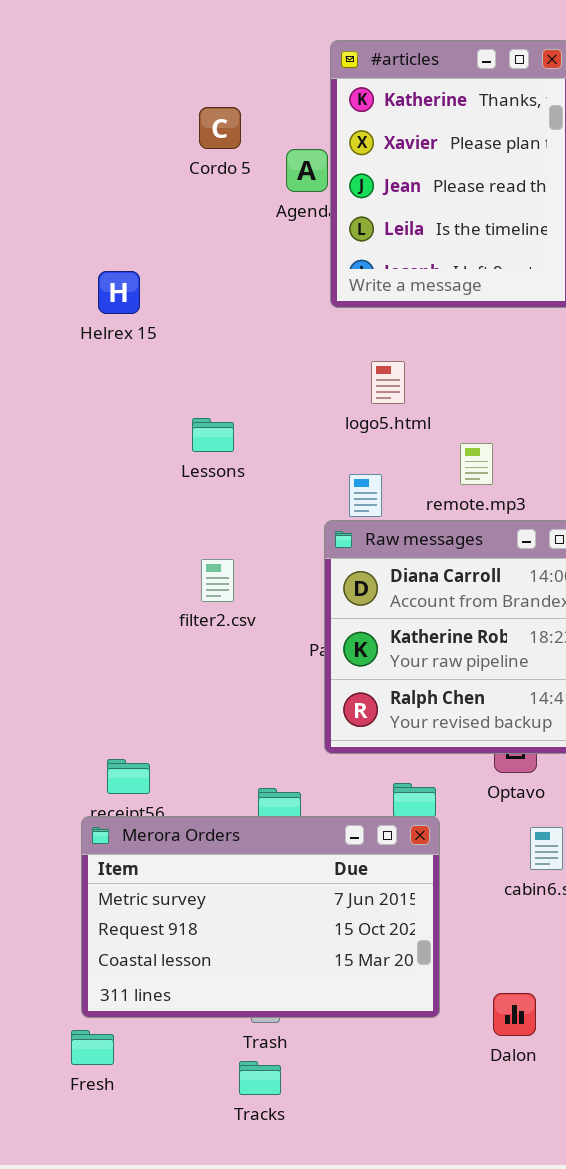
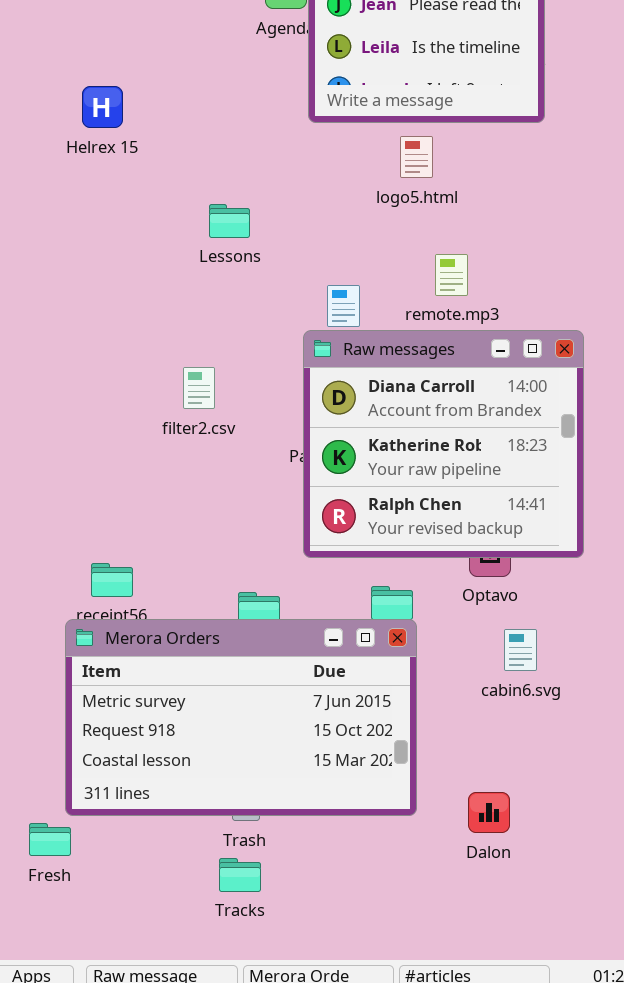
logo5.html: [371,361,405,404] -> [400,136,433,178], moved
Lessons: [192,418,234,452] -> [209,204,250,238], moved
Fresh: [71,1030,114,1065] -> [29,823,71,856], moved

